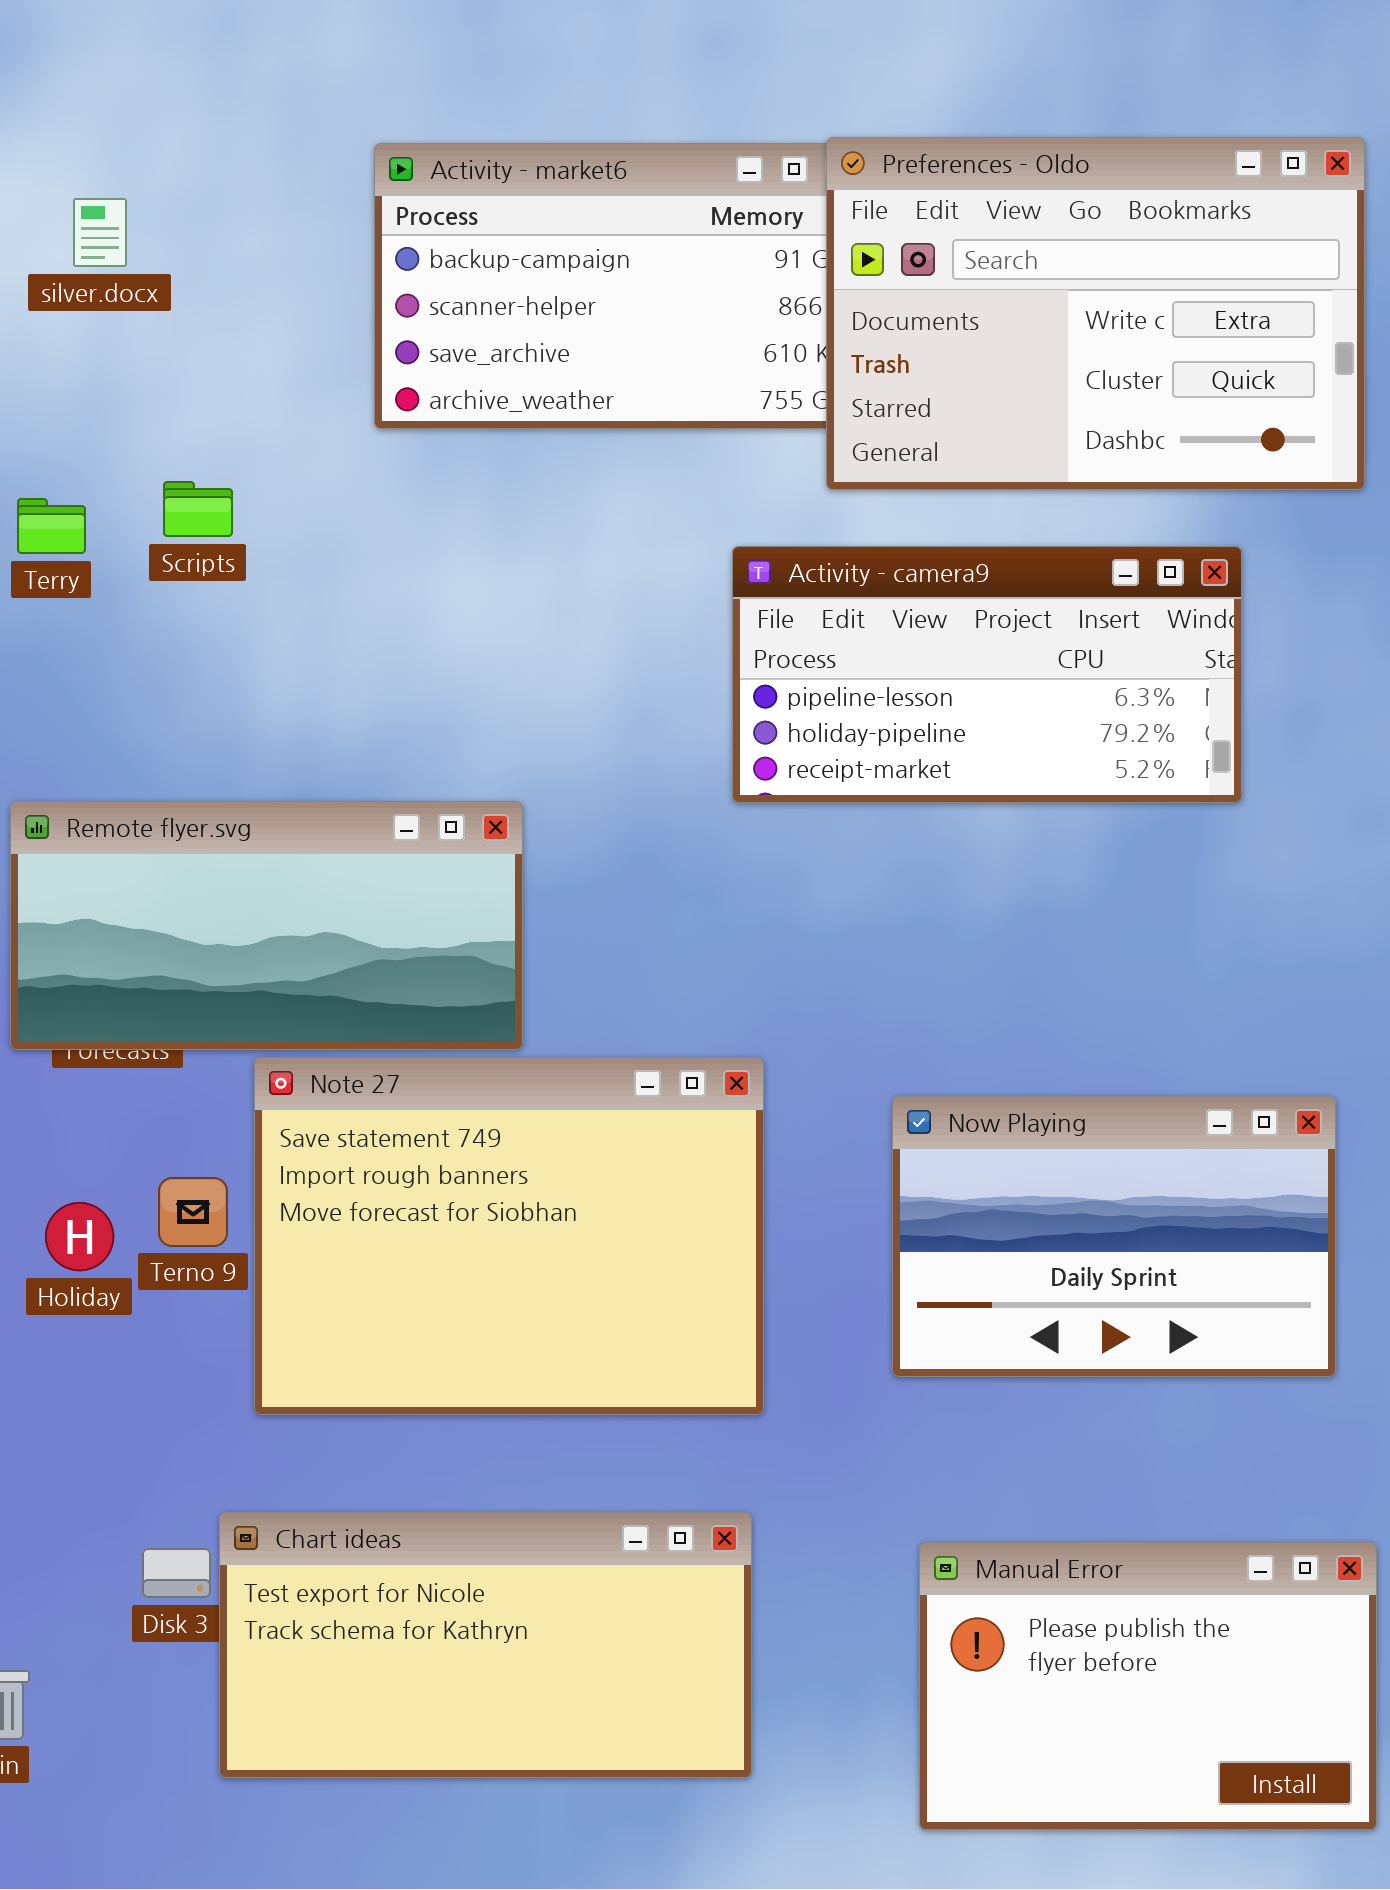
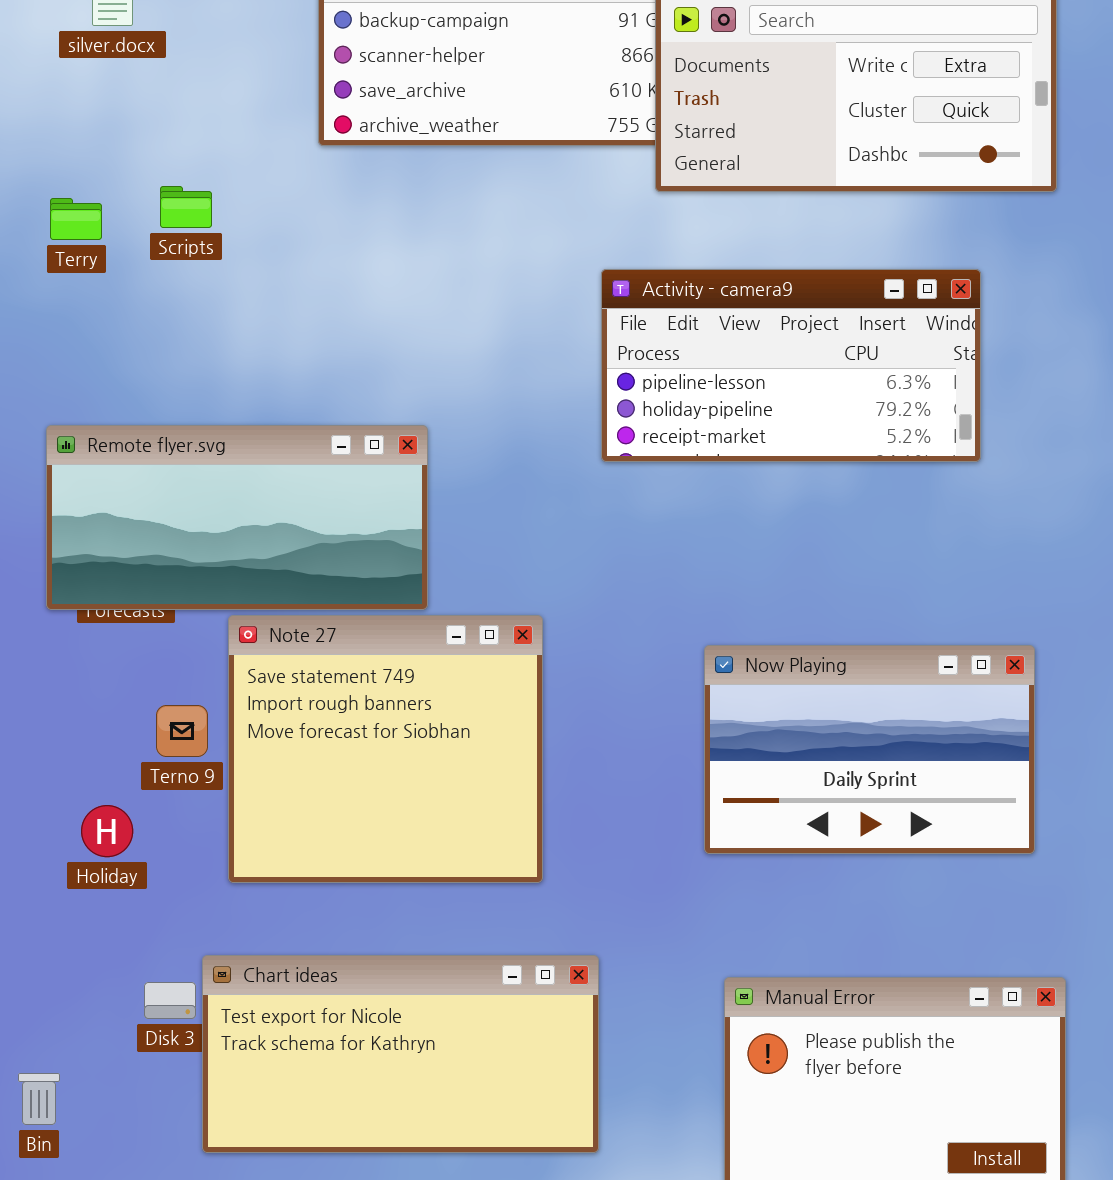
Activity - camera9: [732,546,1242,803] -> [601,269,981,462], moved
Note 27: [254,1057,764,1415] -> [228,615,543,883], resized
Holiday: [45,1202,114,1271] -> [81,805,133,857], moved

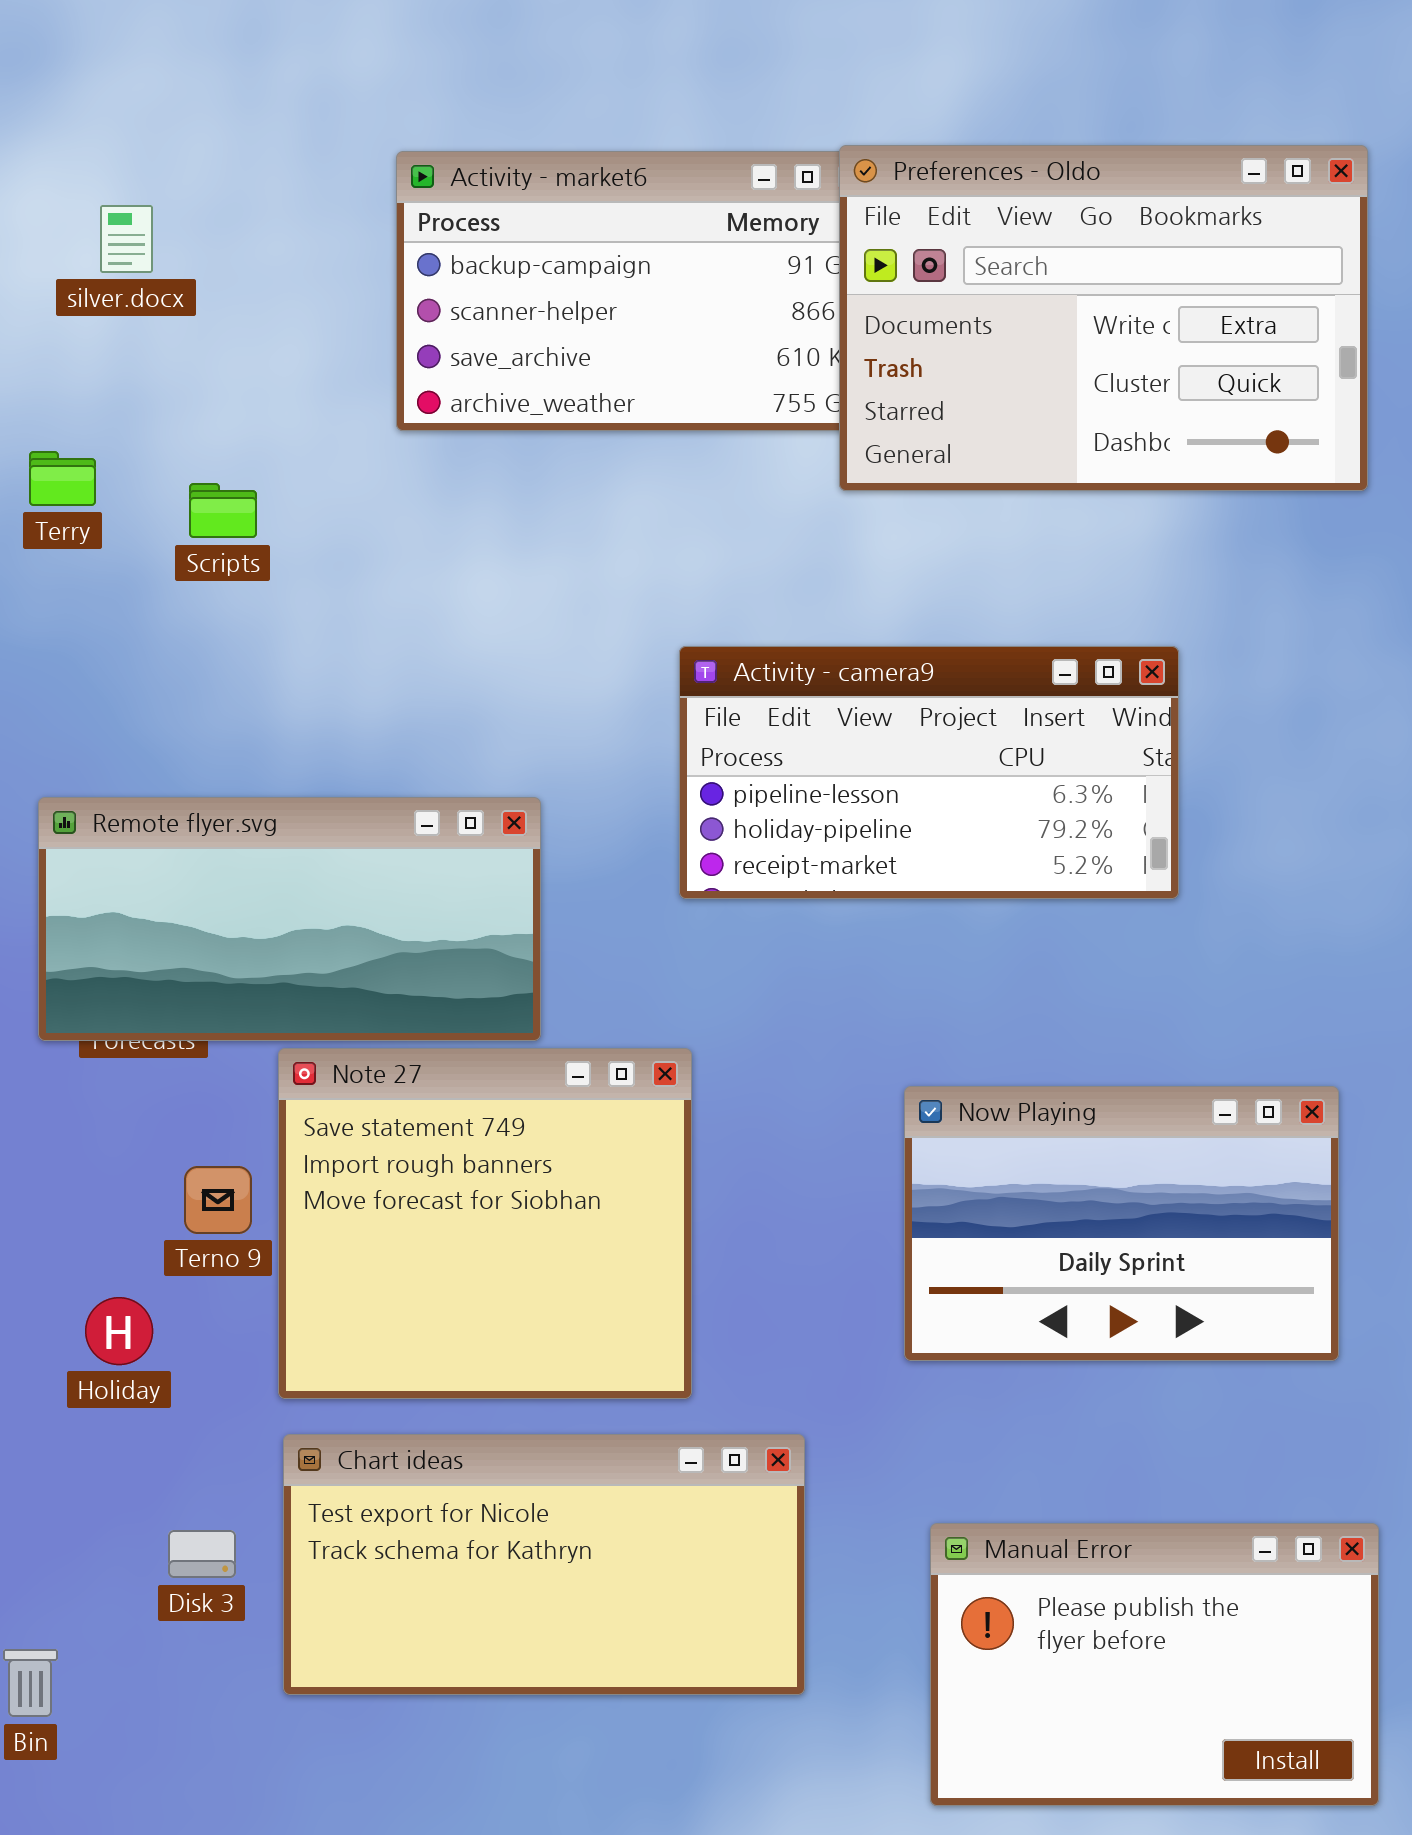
Terry: [50,198,102,240] -> [29,451,96,506], moved
Activity - camera9: [601,269,981,462] -> [679,646,1179,899], moved
Chart ideas: [202,955,599,1153] -> [283,1434,805,1695], moved

